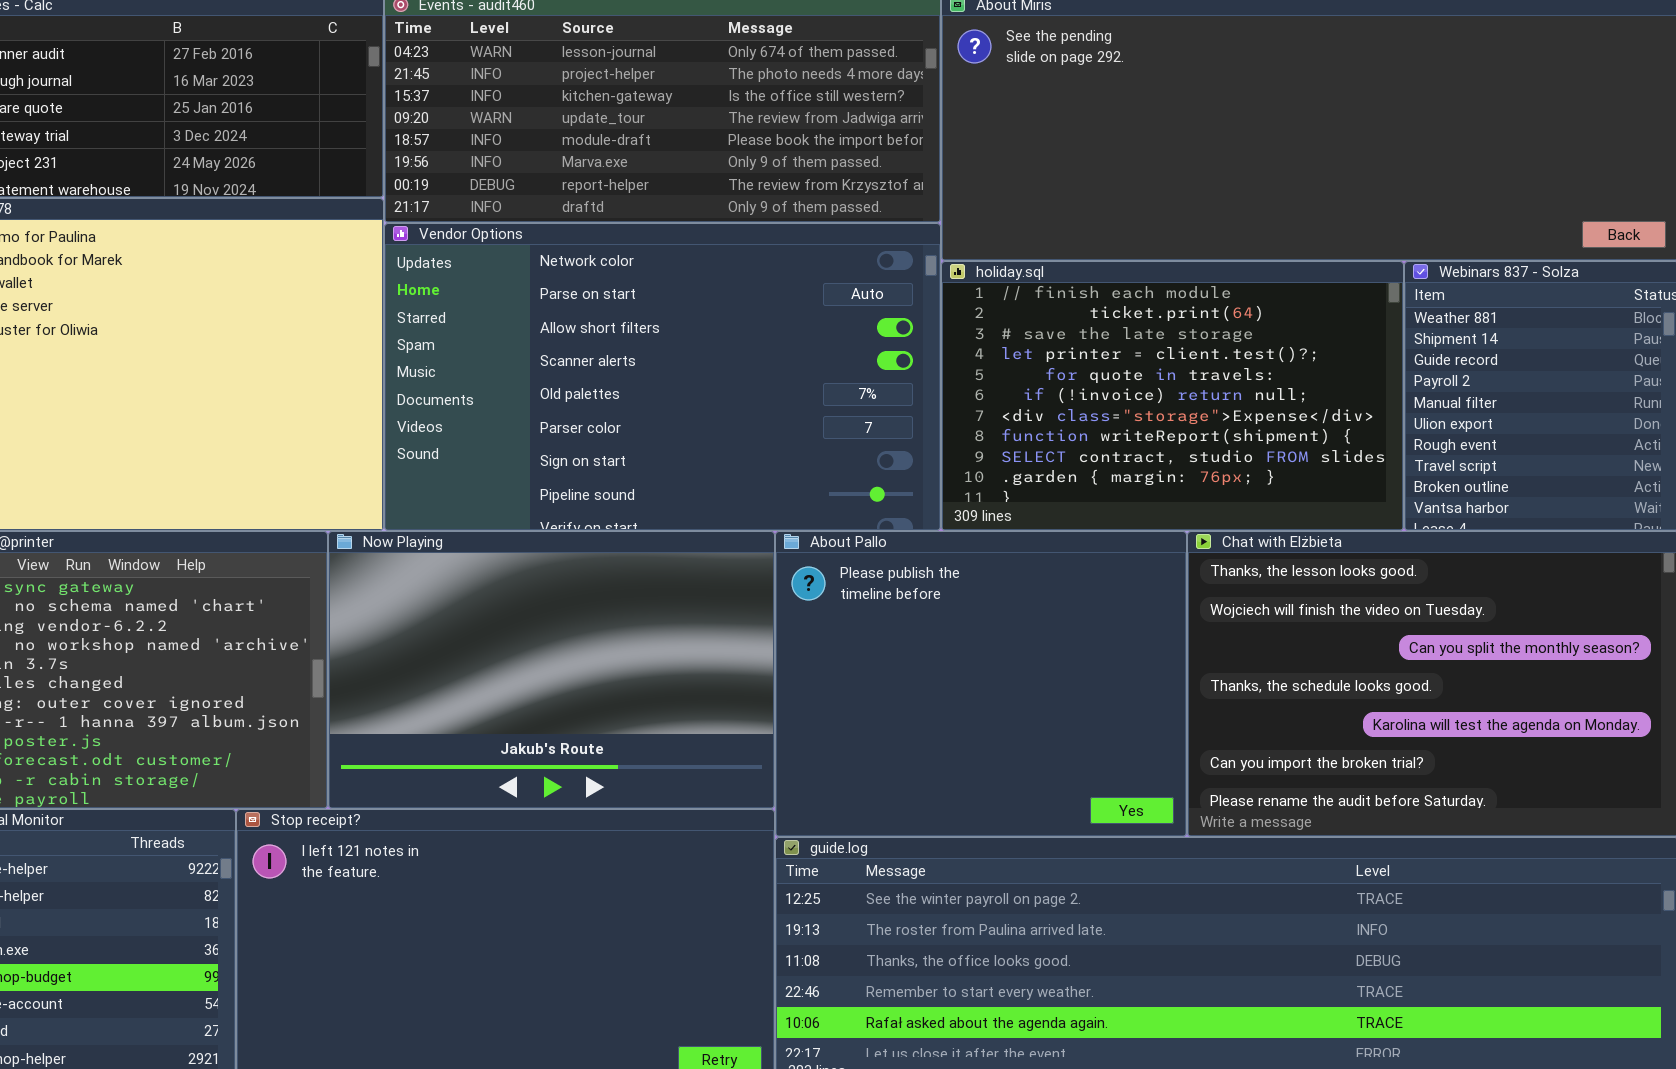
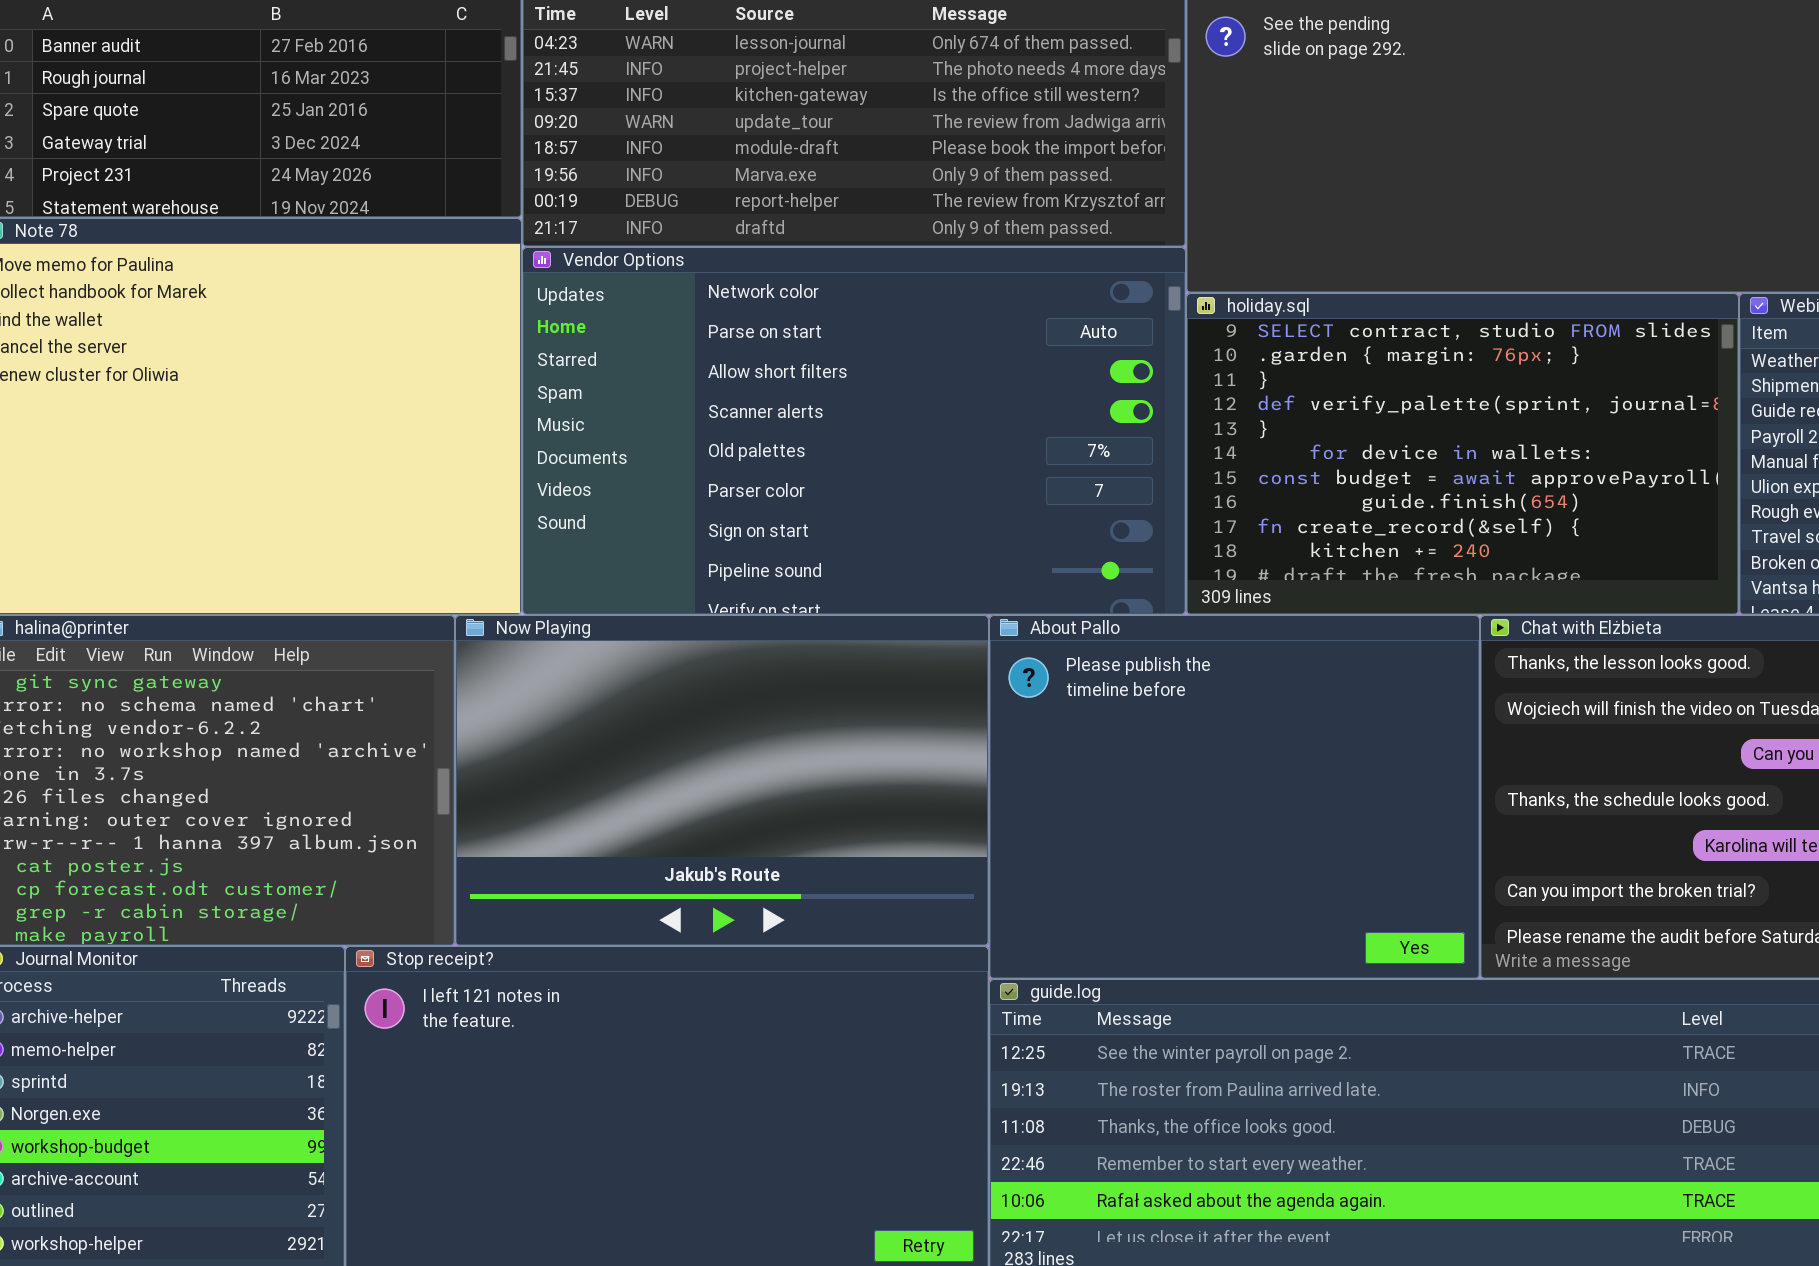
holiday.sql: [941,261,1404,531] -> [1186,293,1739,615], scrolled down 8 rows

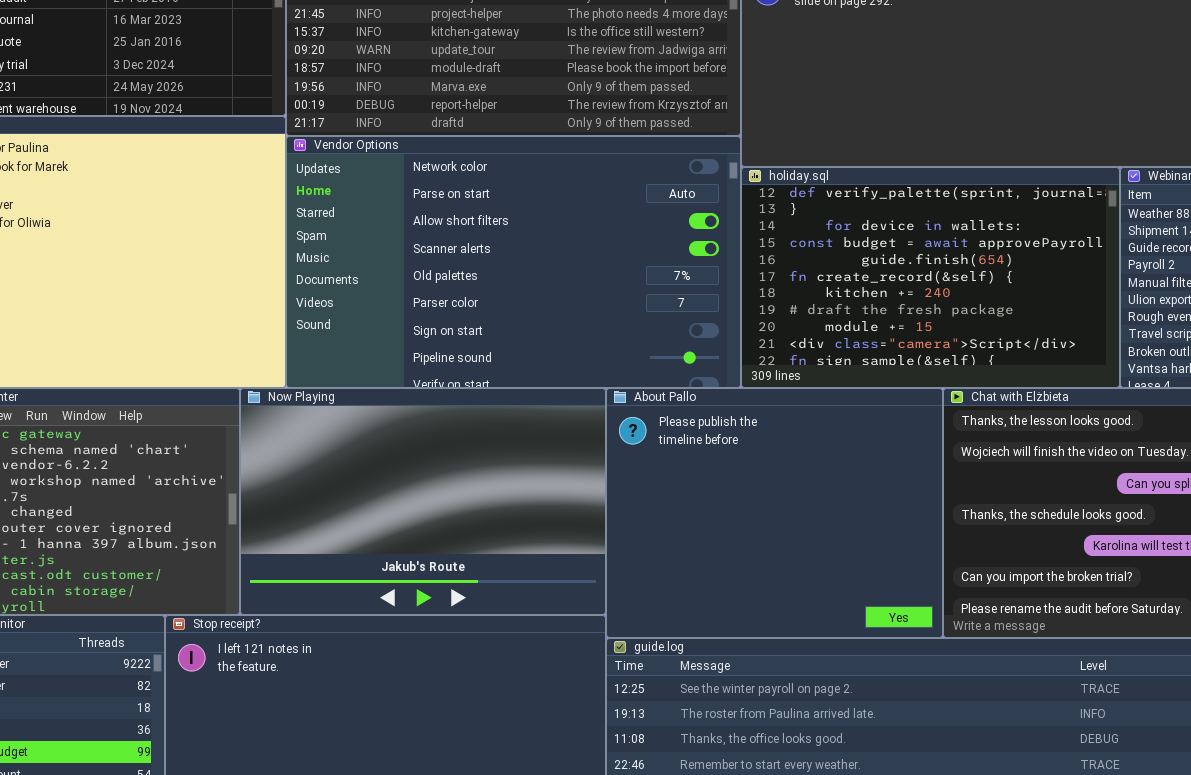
holiday.sql: [1186,293,1739,615] -> [741,167,1120,388], scrolled down 3 rows

